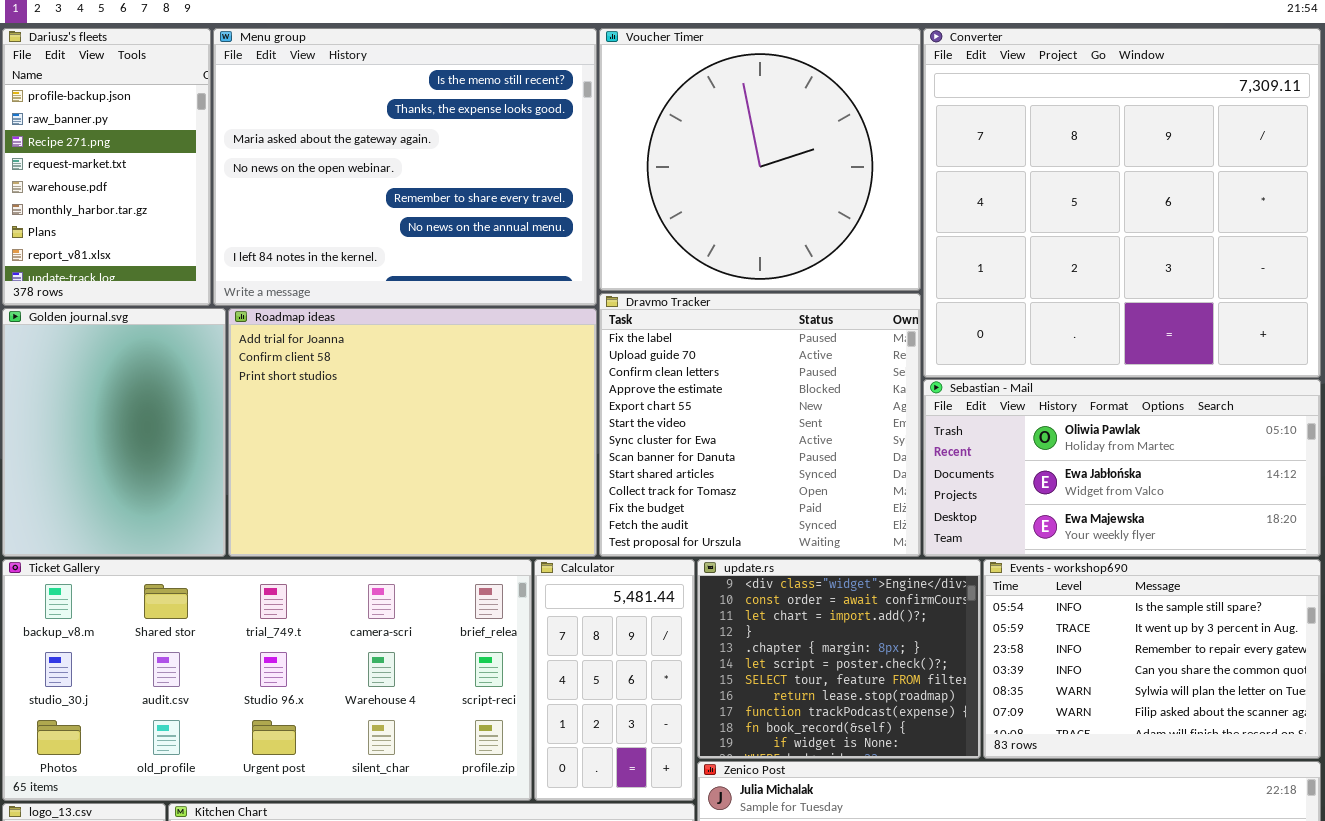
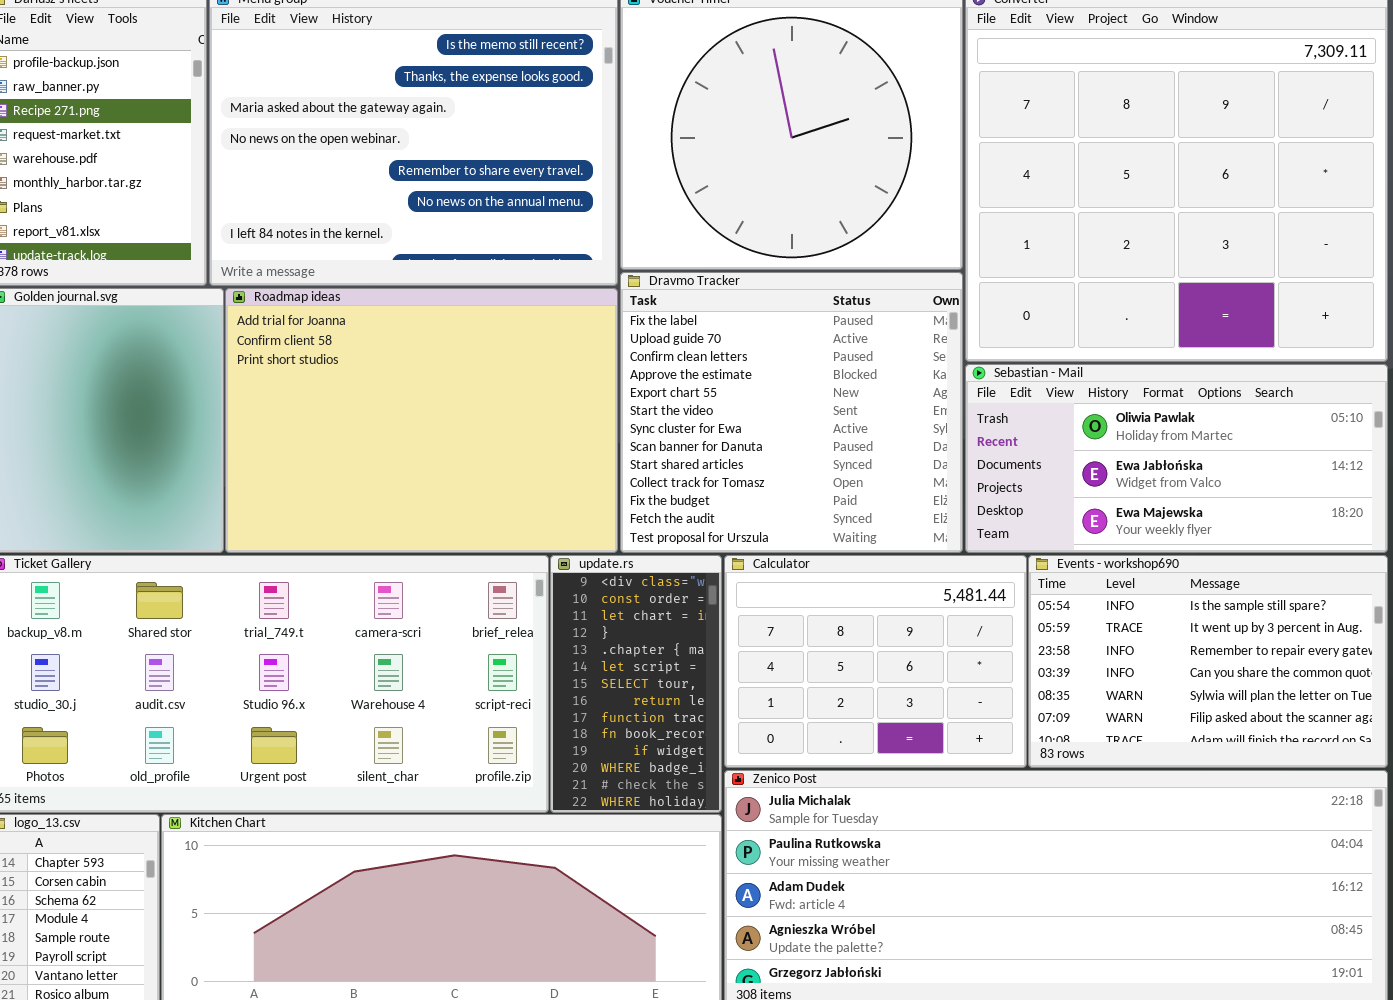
Calculator: [534,559,695,801] -> [724,555,1027,768], moved, resized
update.rs: [697,559,981,759] -> [550,555,722,813], moved, resized

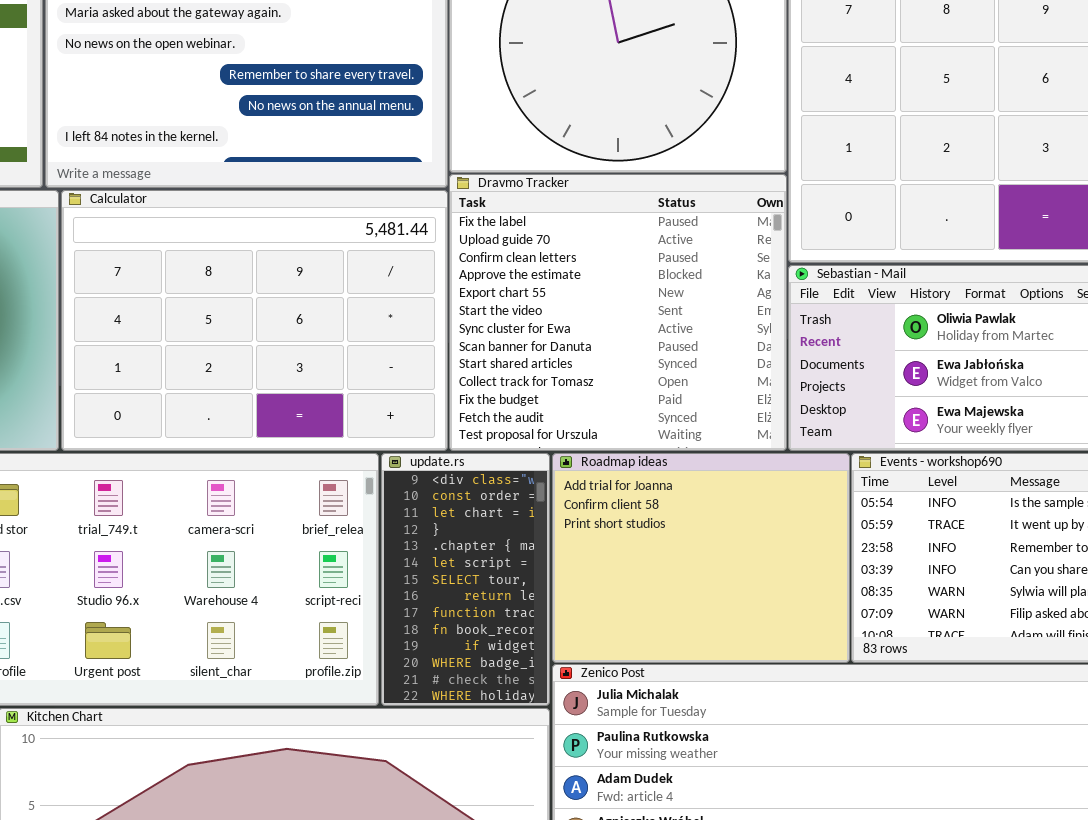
Roadmap ideas: [225,288,618,553] -> [552,453,850,663], moved, resized
Calculator: [724,555,1027,768] -> [61,190,448,451], moved, resized

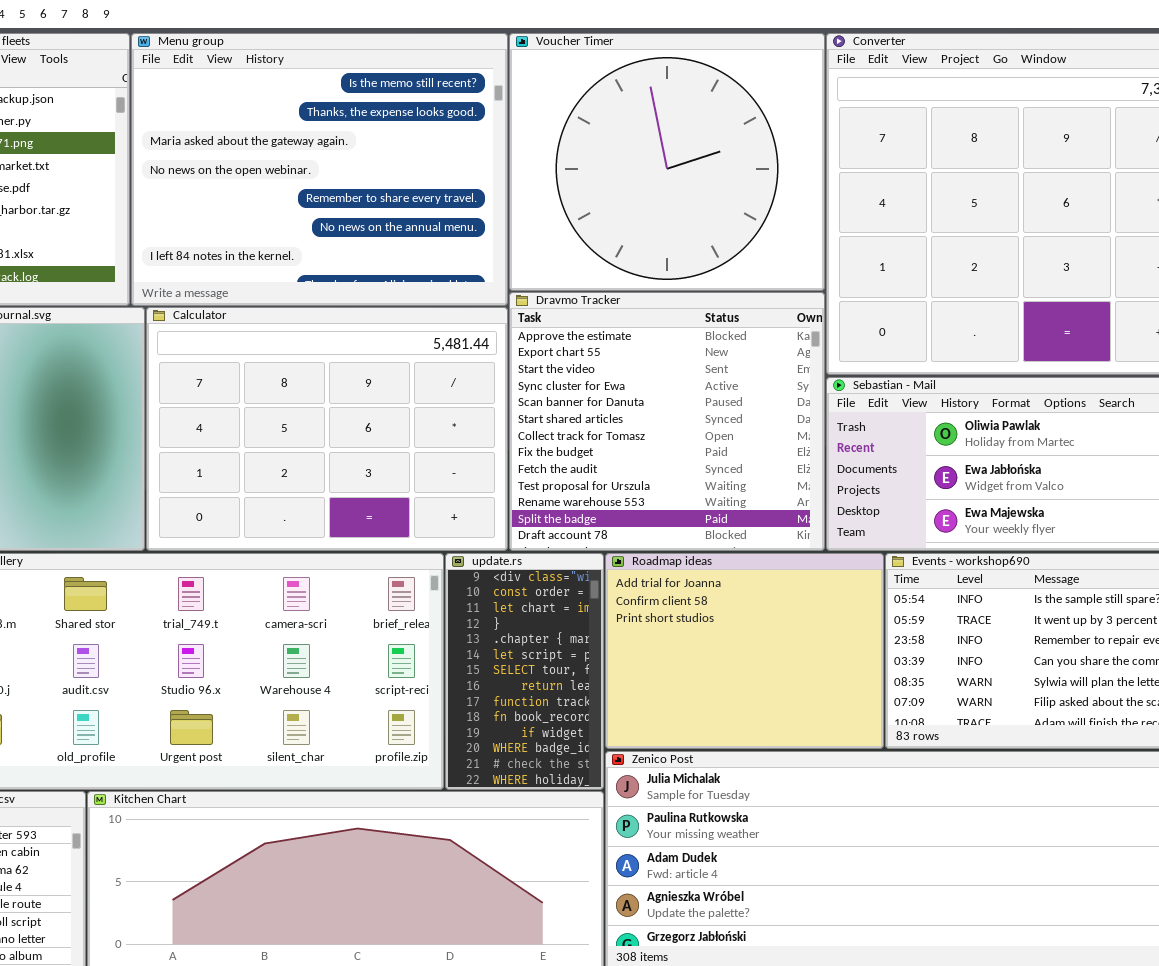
Dravmo Tracker: [449,174,787,451] -> [509,292,825,551], scrolled down 3 rows

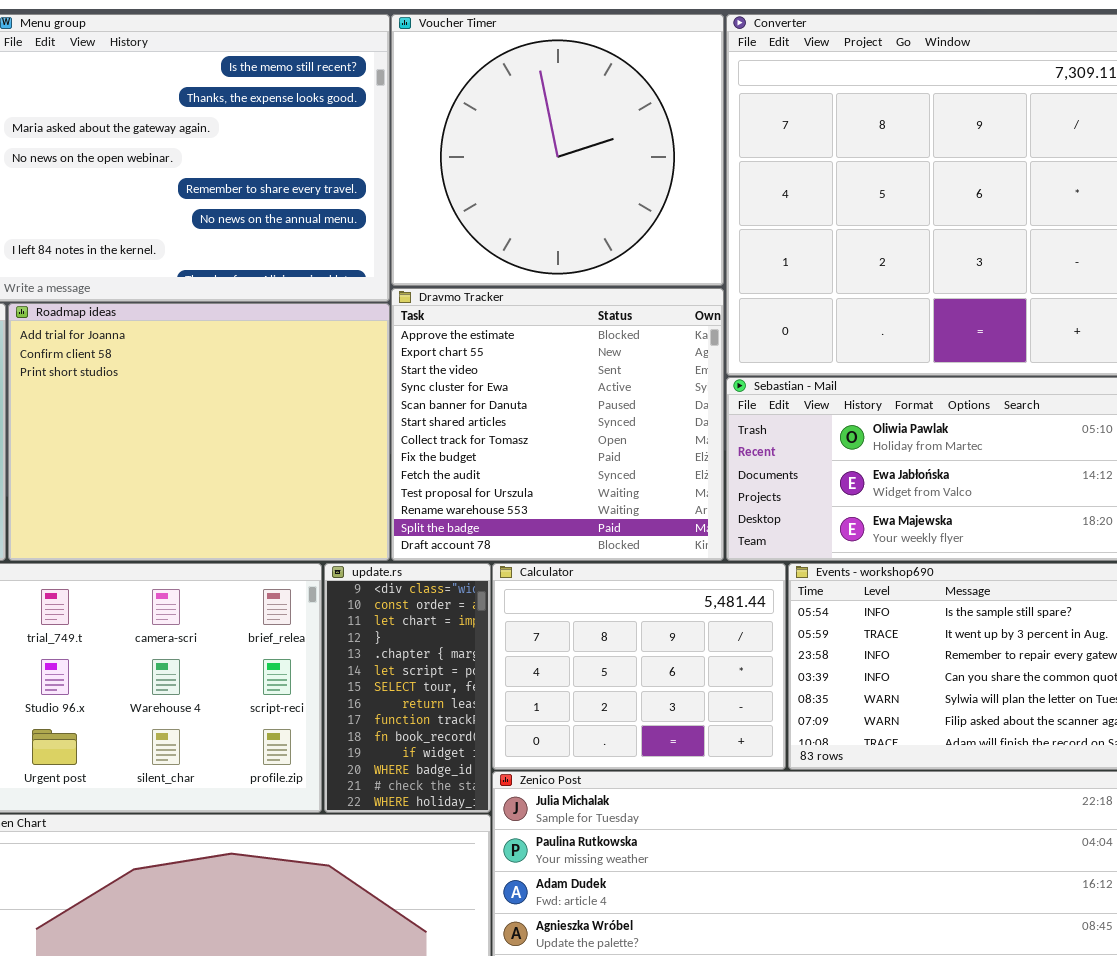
Calculator: [146,307,508,551] -> [492,563,786,770], moved, resized
Roadmap ideas: [605,553,884,749] -> [8,303,390,561], moved, resized

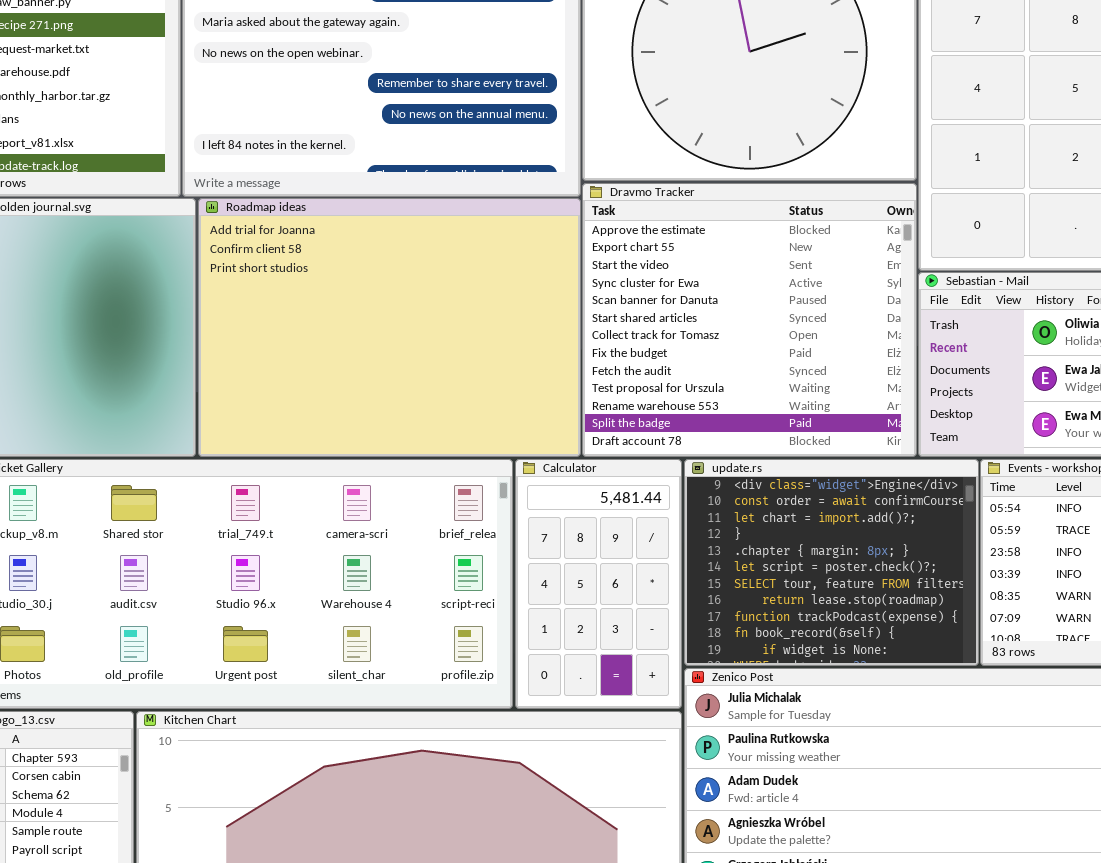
update.rs: [324,563,491,813] -> [684,459,979,666], moved, resized
Calculator: [492,563,786,770] -> [515,459,682,709], moved, resized

